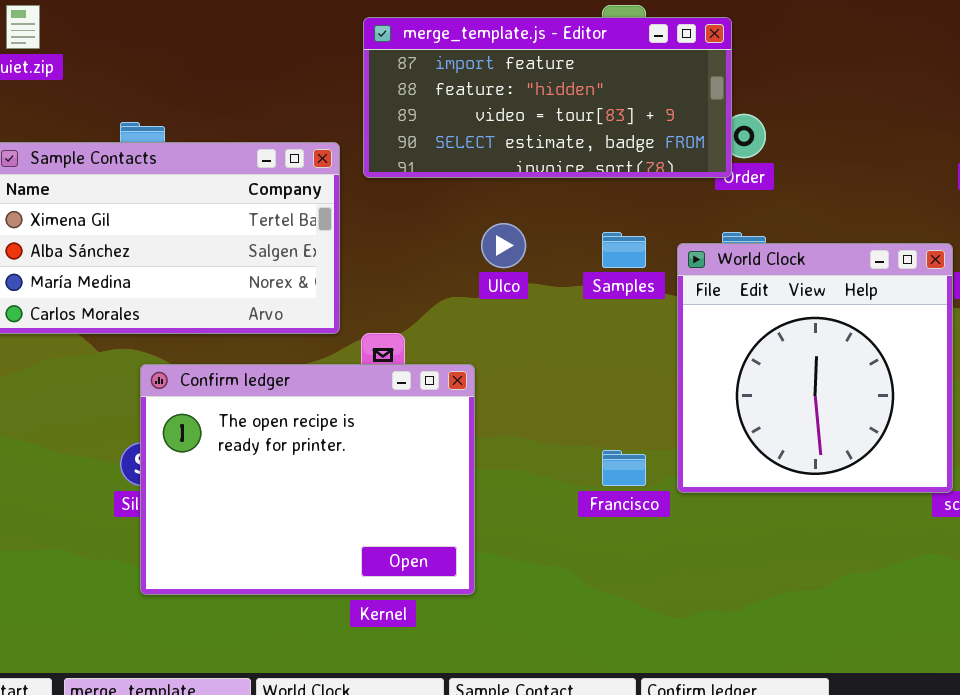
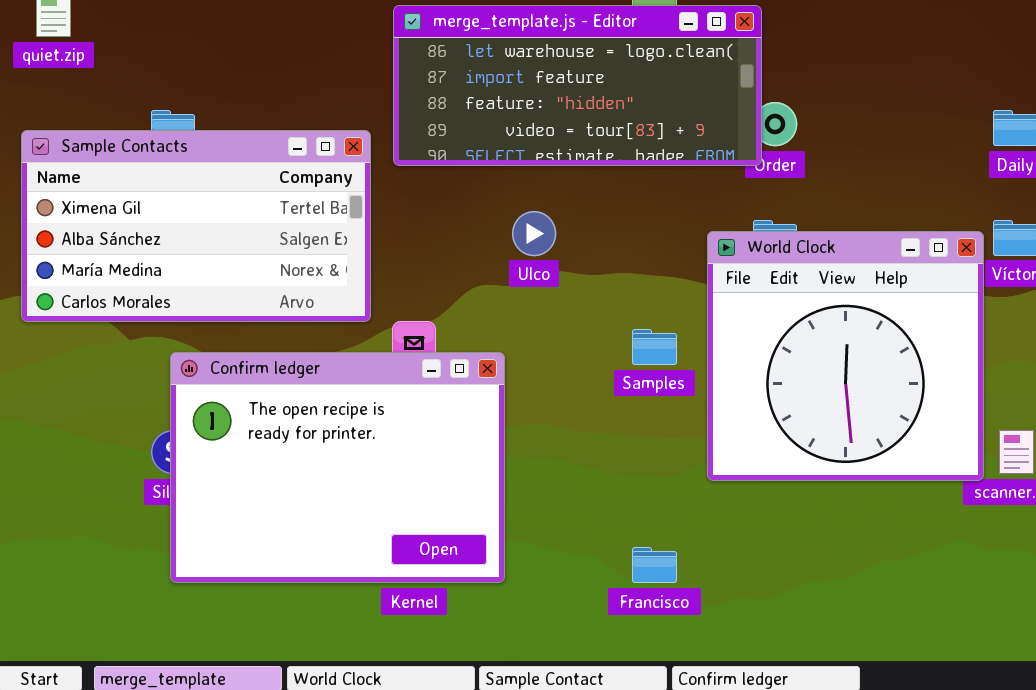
merge_template.js - Editor: [363,17,732,178] -> [393,5,762,166], scrolled up 1 row
Samples: [602,232,646,268] -> [632,329,677,365], moved
Francisco: [602,450,646,486] -> [632,547,677,583], moved

